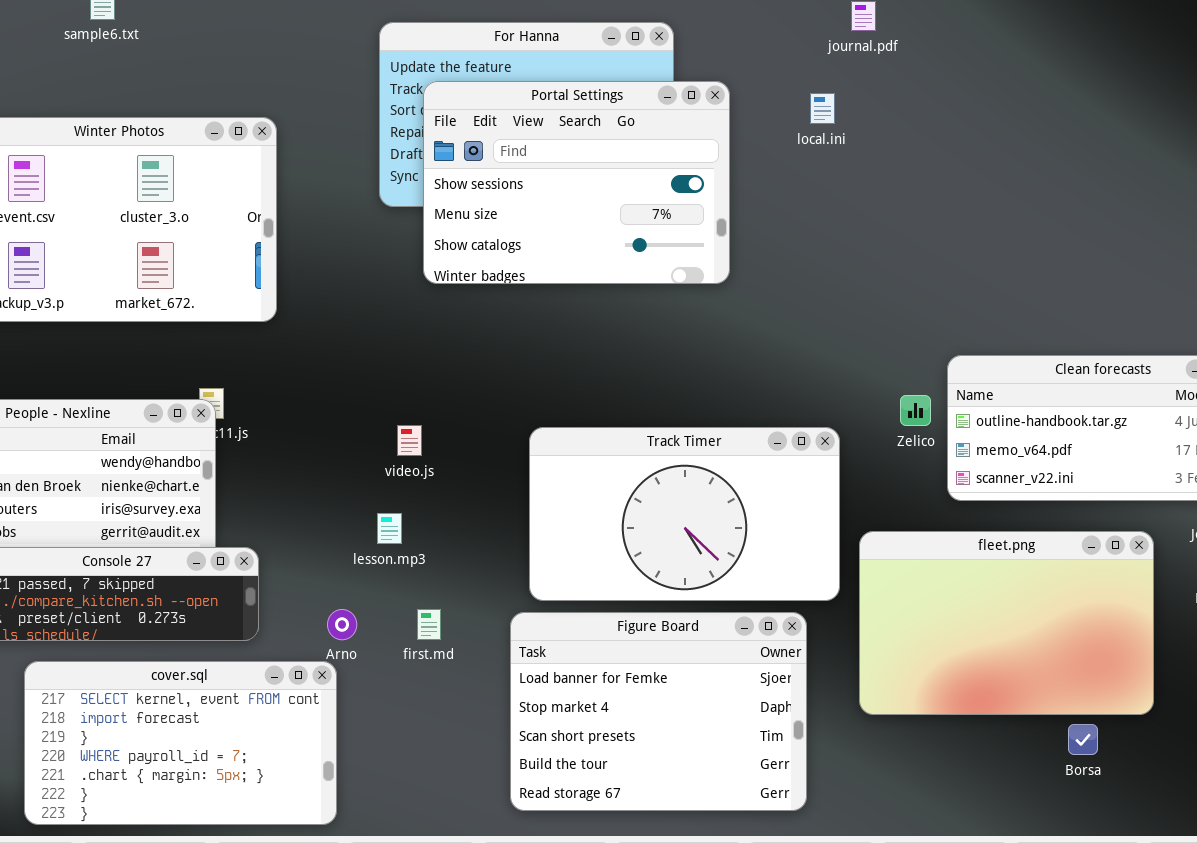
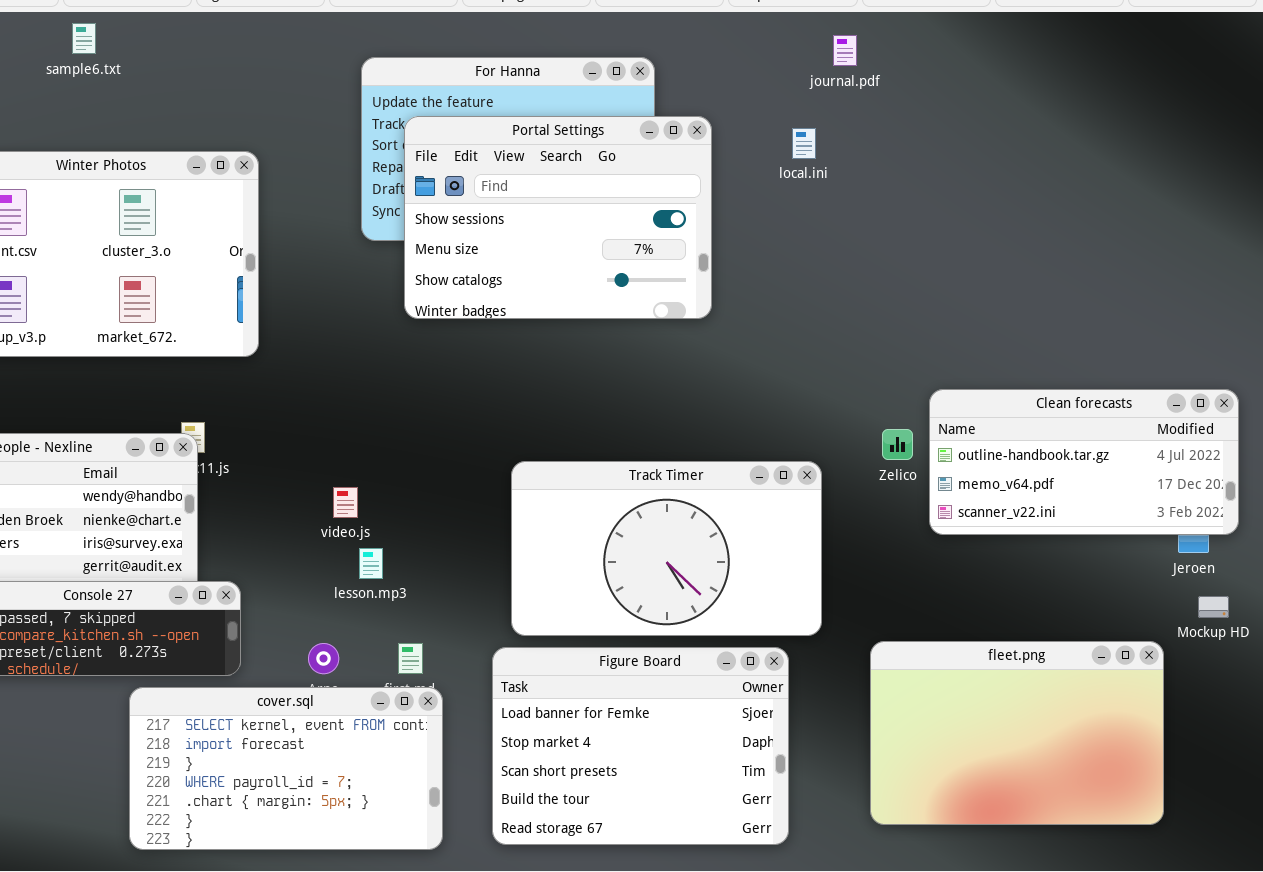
video.js: [397,425,422,456] -> [333,487,358,518], moved
fleet.png: [859,531,1154,715] -> [870,641,1164,825], moved
cover.sql: [24,661,337,825] -> [129,687,443,850], moved

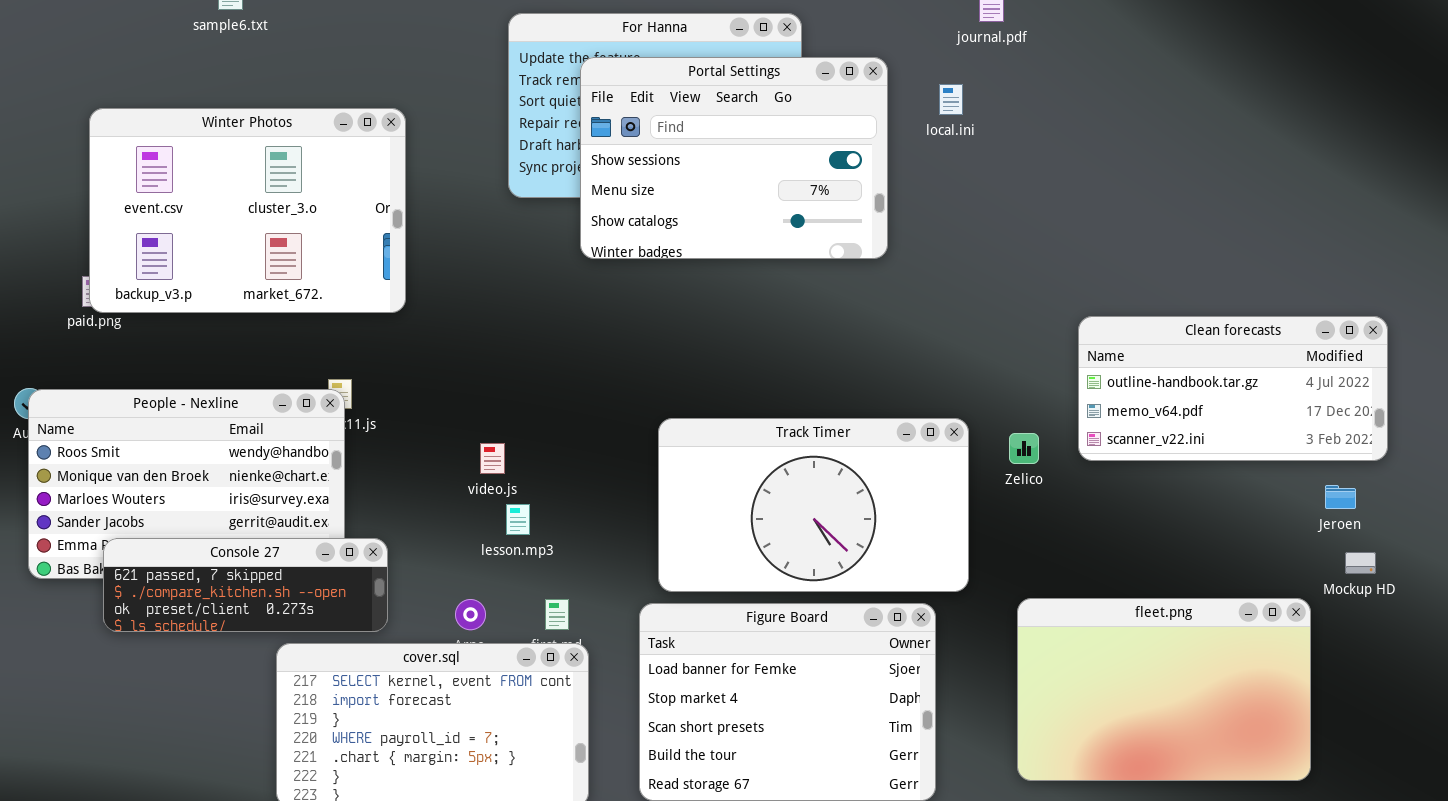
Portal Settings: [404,116,712,319] -> [580,57,888,259], moved
Clean forecasts: [929,389,1239,535] -> [1078,316,1388,461], moved
Zelico: [882,429,913,460] -> [1009,433,1039,464], moved

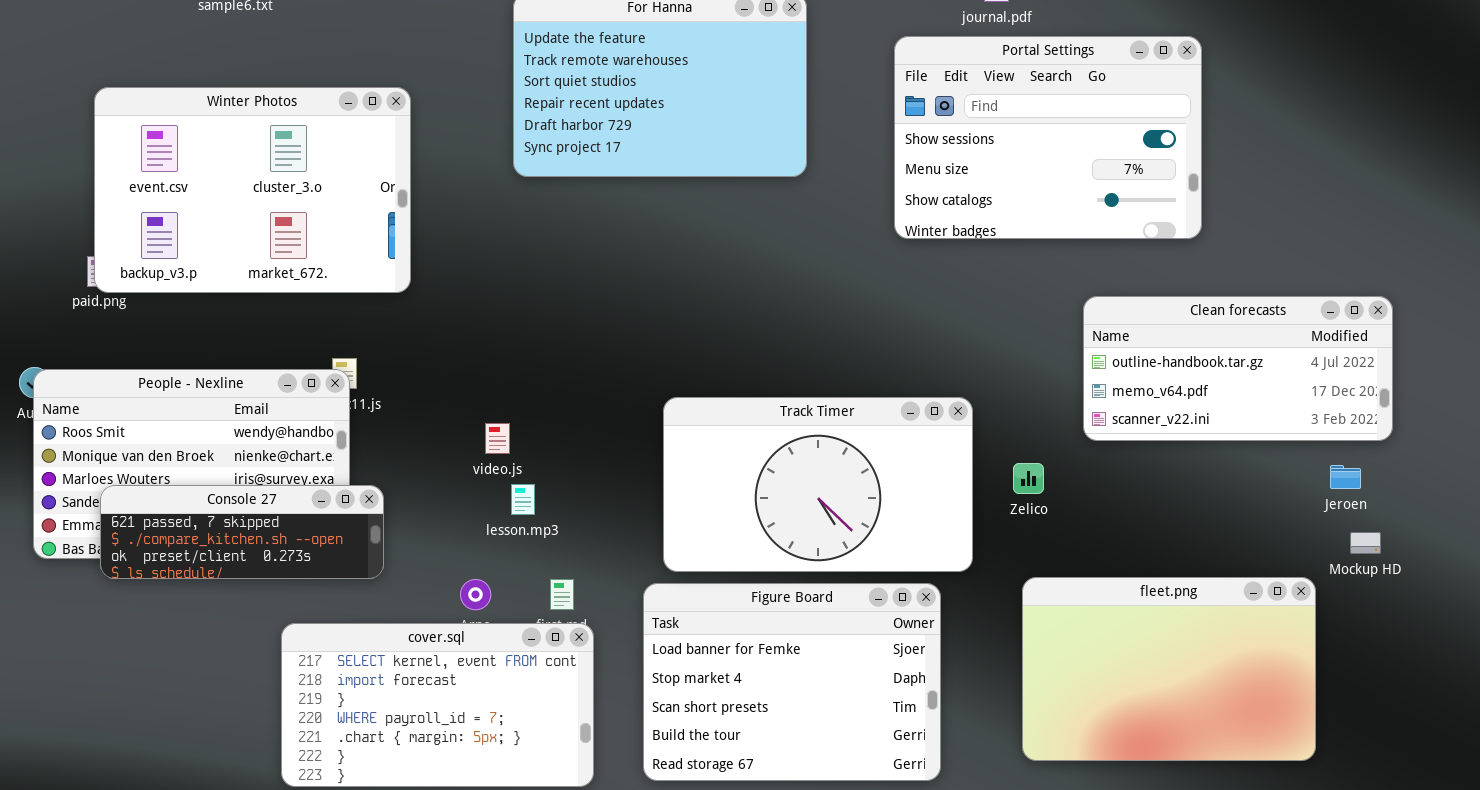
Portal Settings: [580,57,888,259] -> [894,36,1202,239], moved
Zelico: [1009,433,1039,464] -> [1013,463,1044,494], moved
Console 27: [103,538,388,632] -> [100,485,384,579], moved

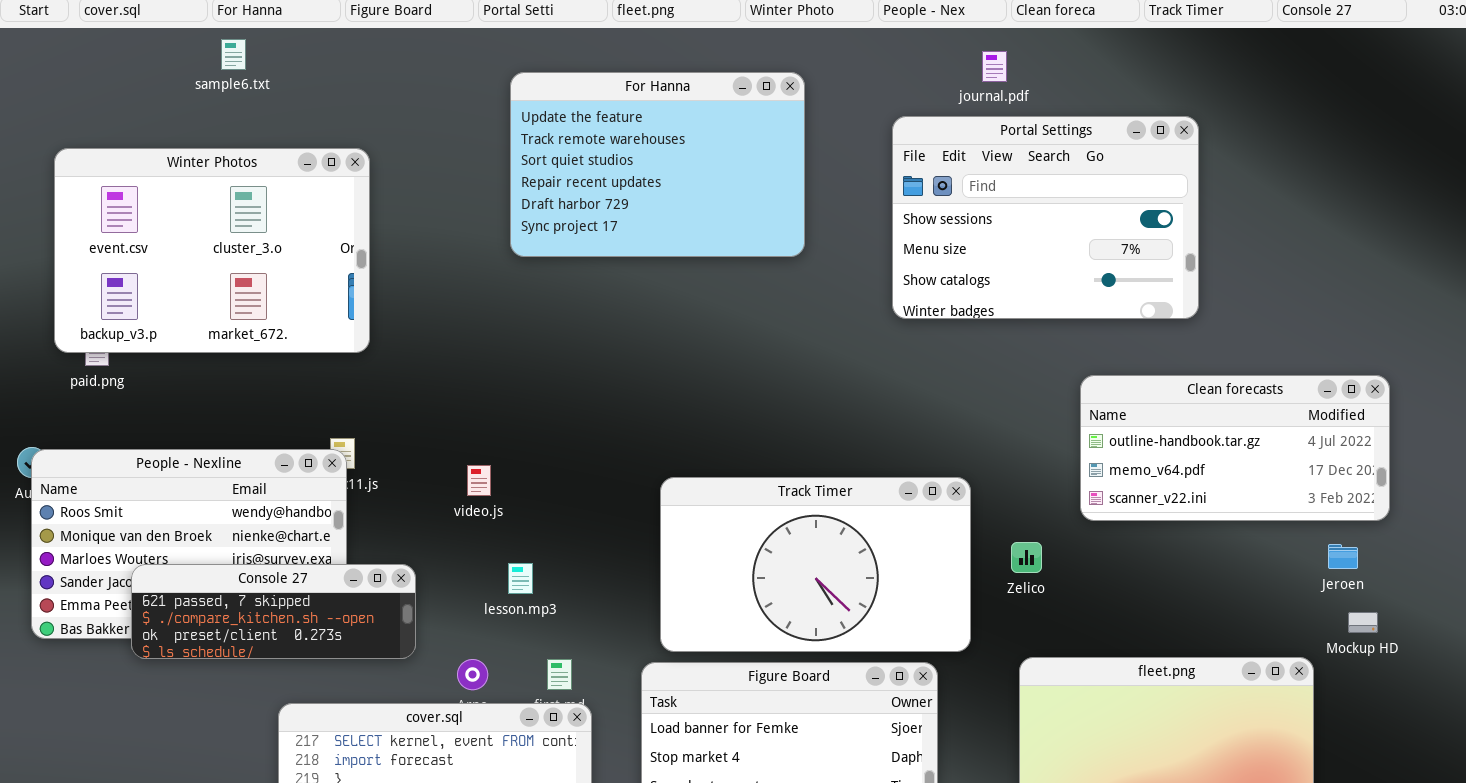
Winter Photos: [94,87,411,293] -> [54,148,370,353], moved
video.js: [485,423,510,454] -> [467,465,491,496], moved
Console 27: [100,485,384,579] -> [131,564,416,659], moved

